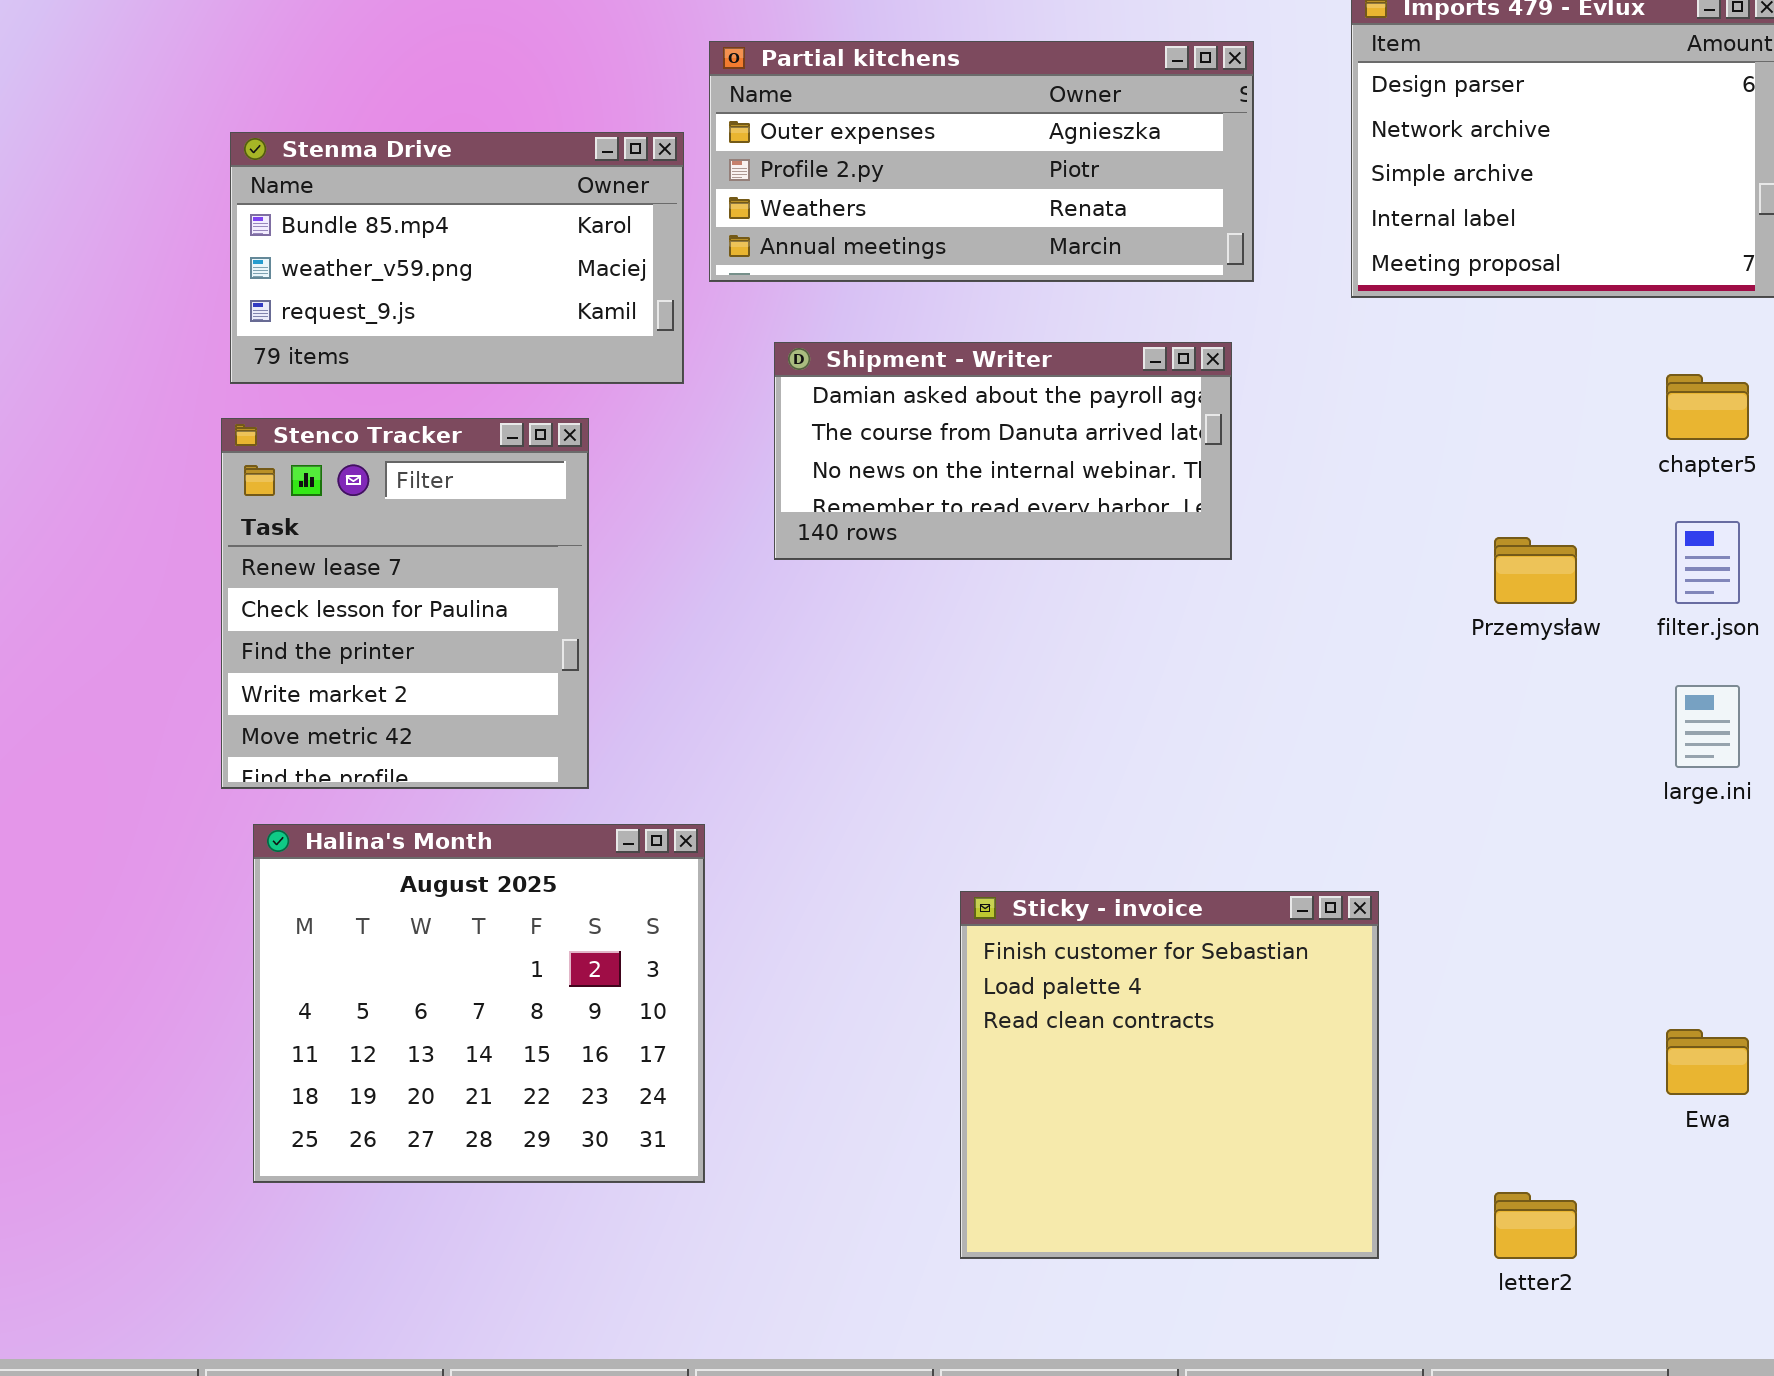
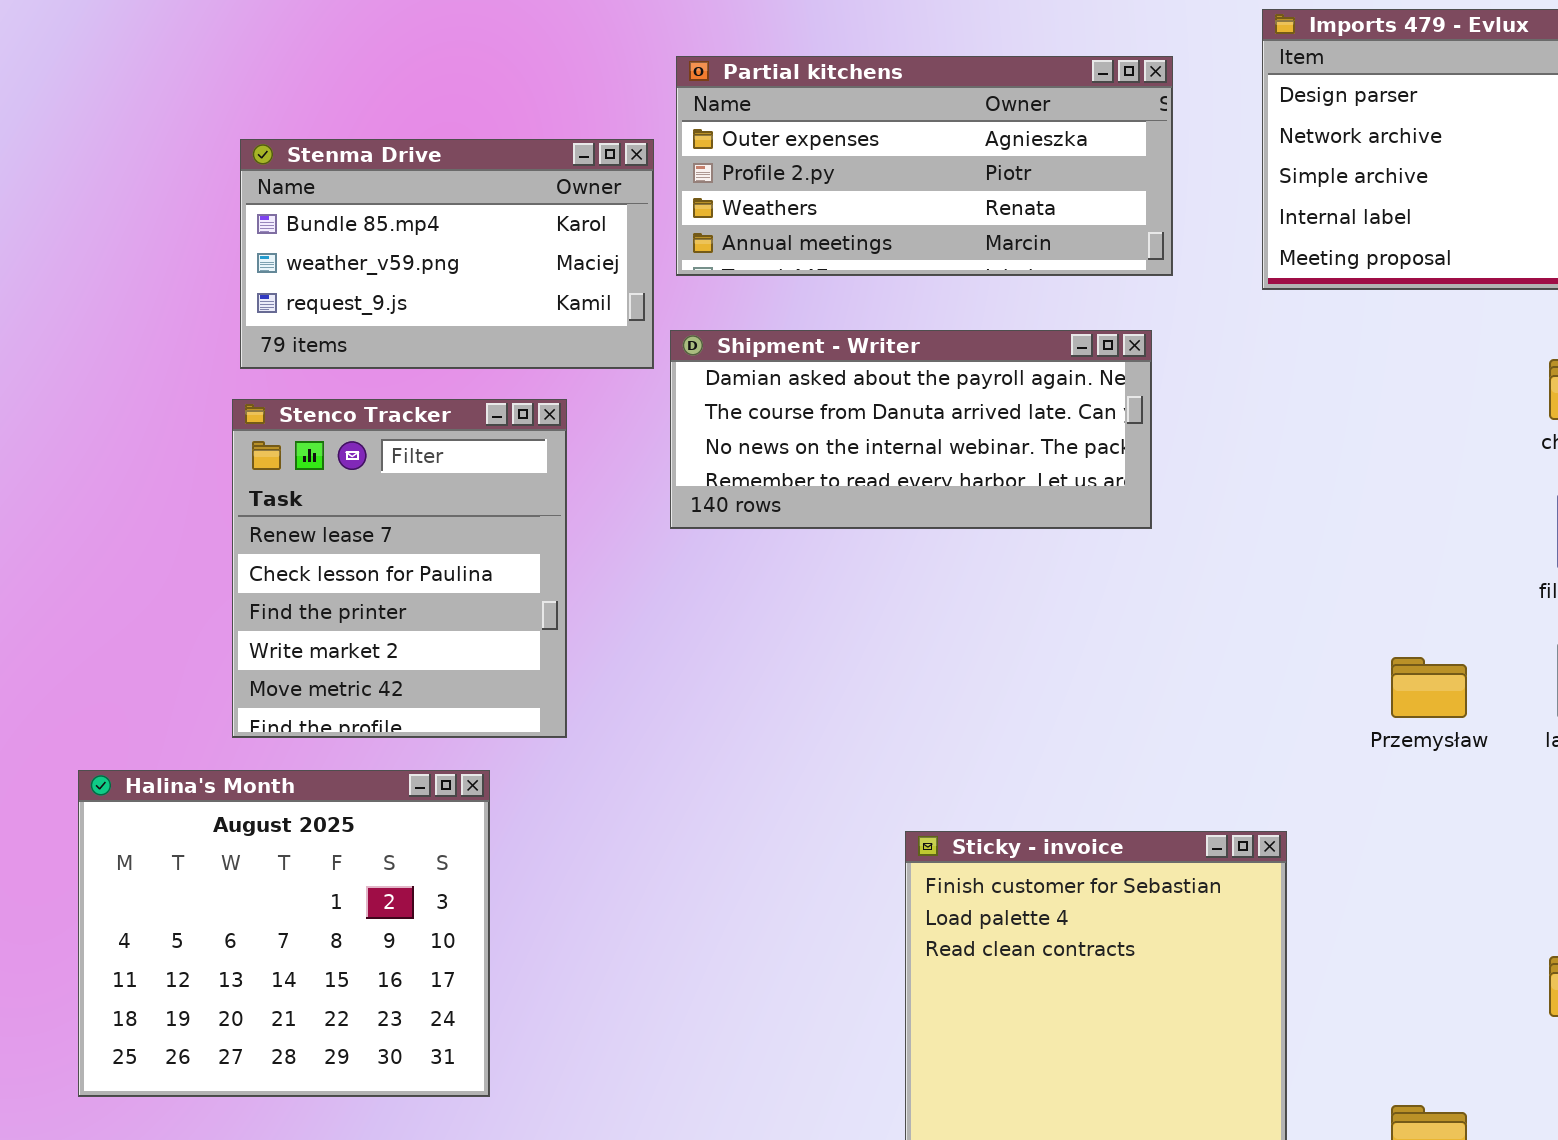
Shipment - Writer: [774,342,1232,560] -> [670,330,1152,529], resized
Przemysław: [1494,537,1577,604] -> [1391,657,1467,718], moved
Halina's Month: [253,824,705,1183] -> [78,770,490,1097], moved

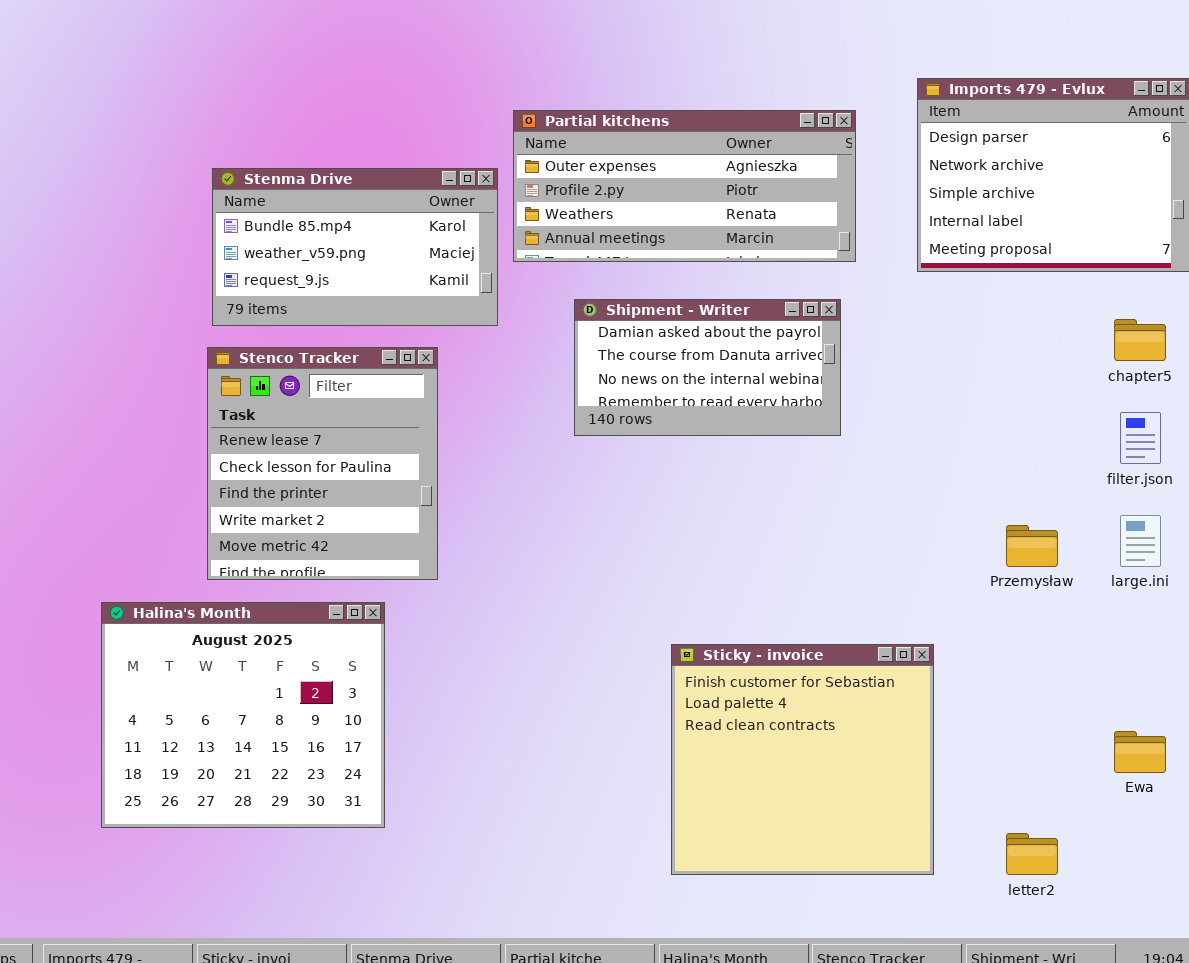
Shipment - Writer: [670,330,1152,529] -> [574,299,841,436], resized

